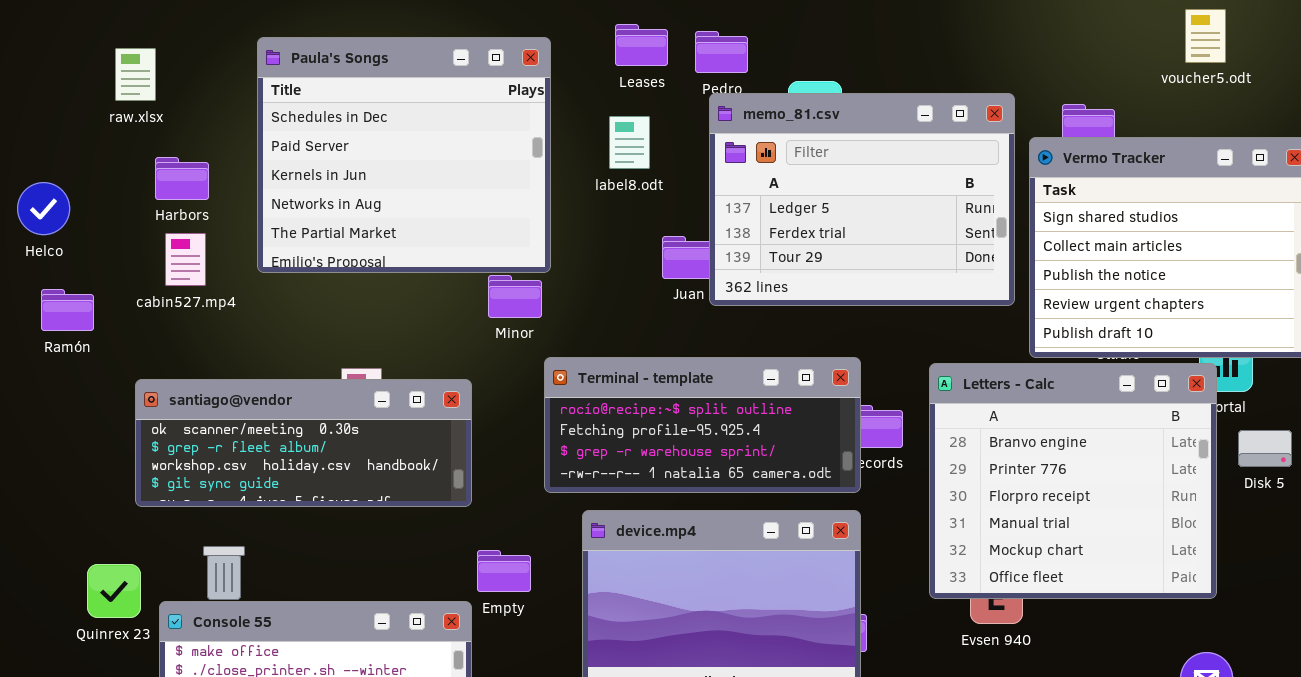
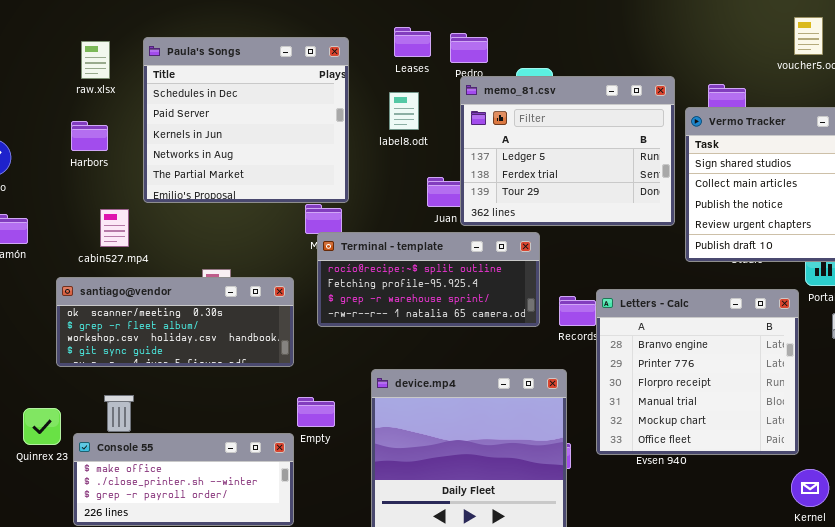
raw.xlsx: [115,48,156,101] -> [81,41,110,79], moved
cabin527.mp4: [165,233,206,286] -> [100,209,129,247], moved
Terminal - template: [544,357,861,493] -> [317,232,540,327], moved
Letters - Calc: [929,363,1217,599] -> [596,289,799,455], moved

